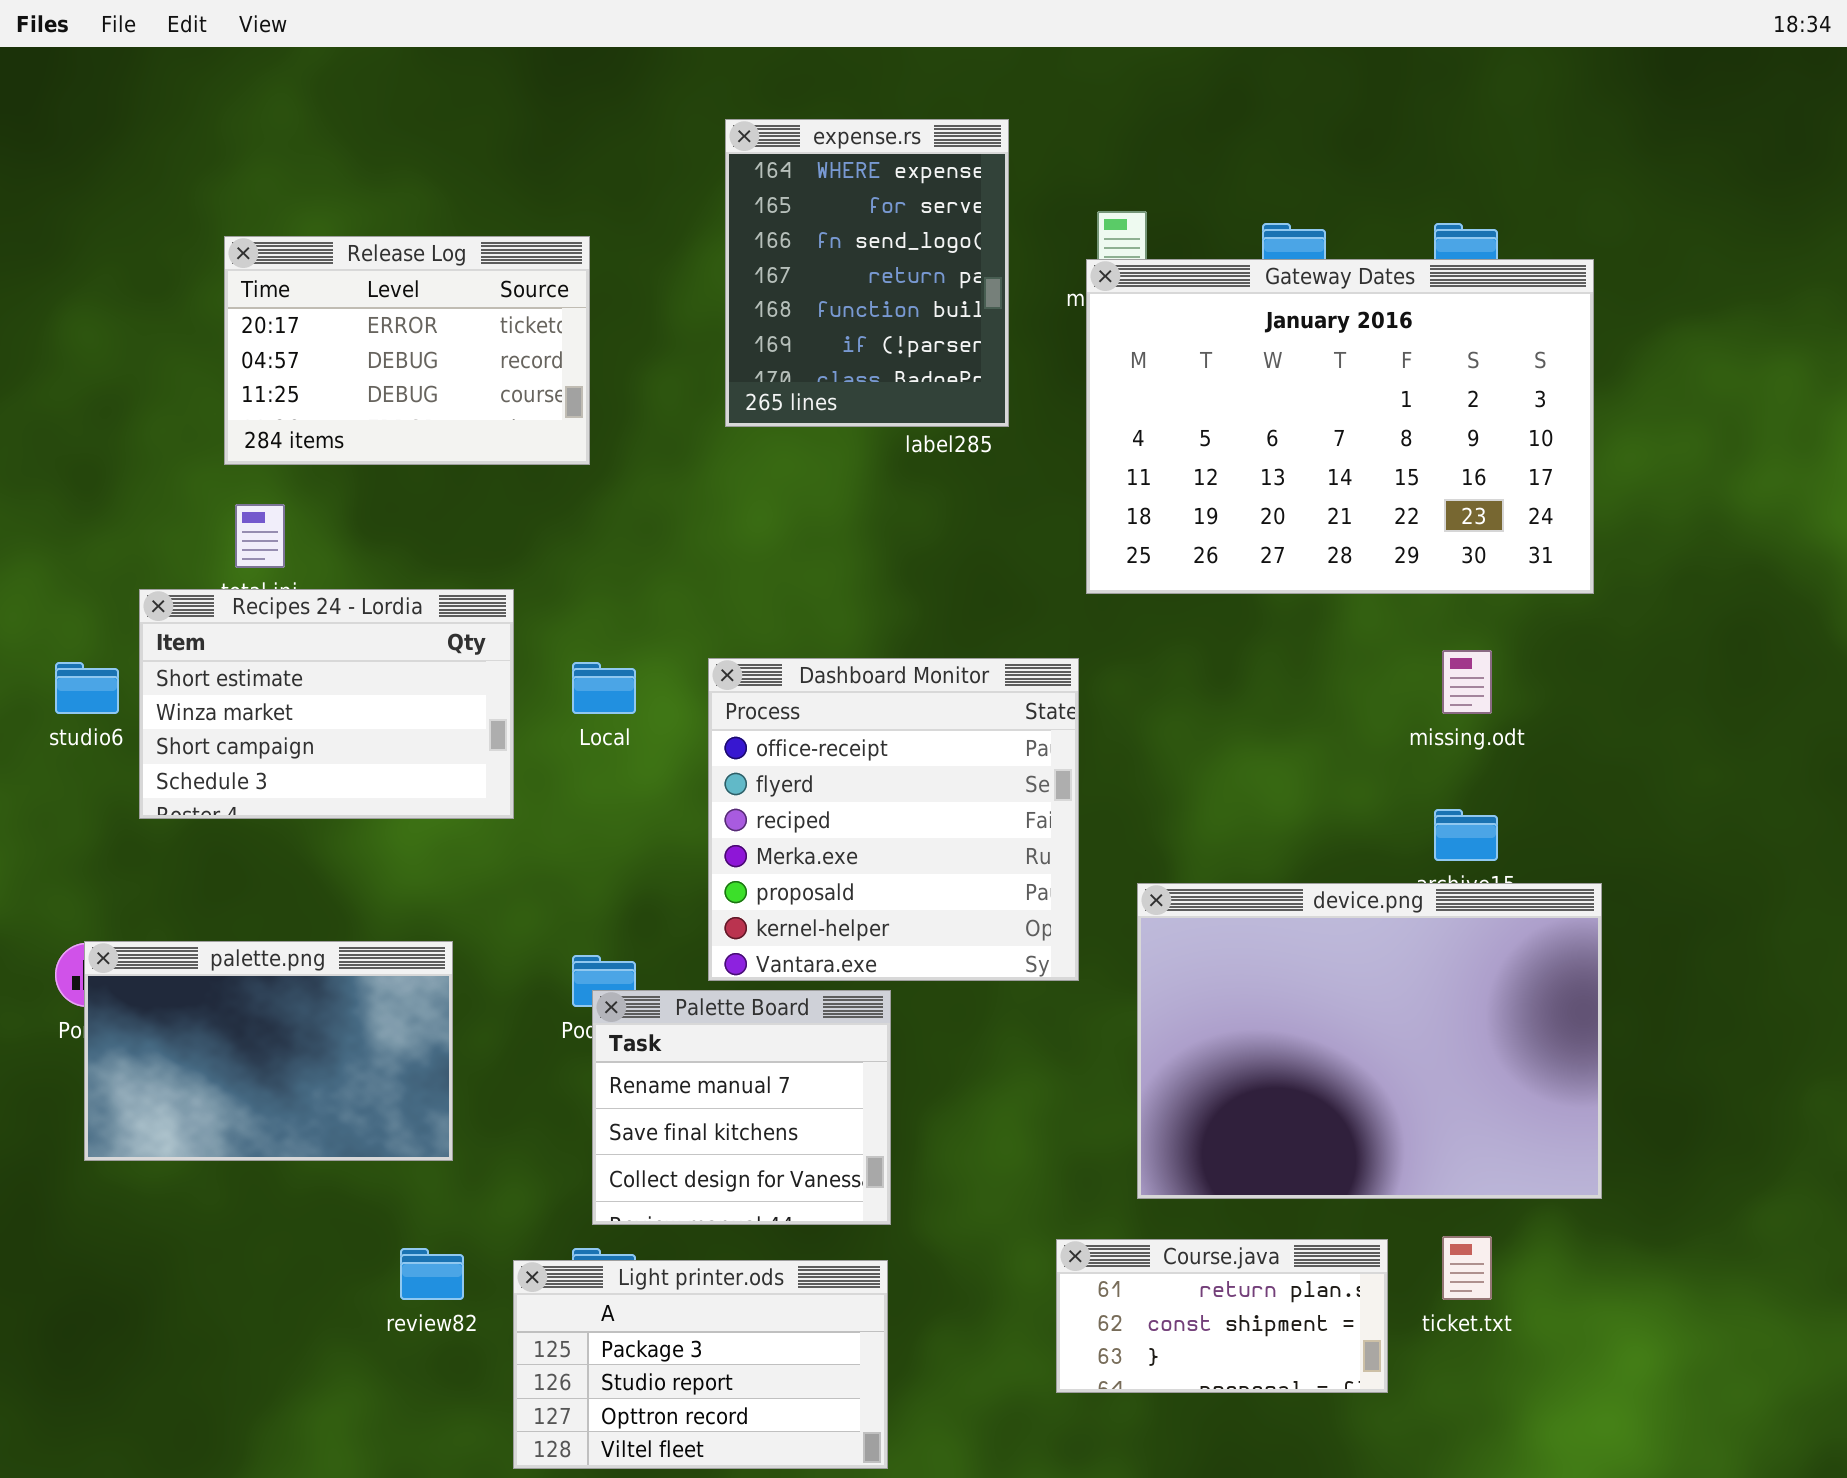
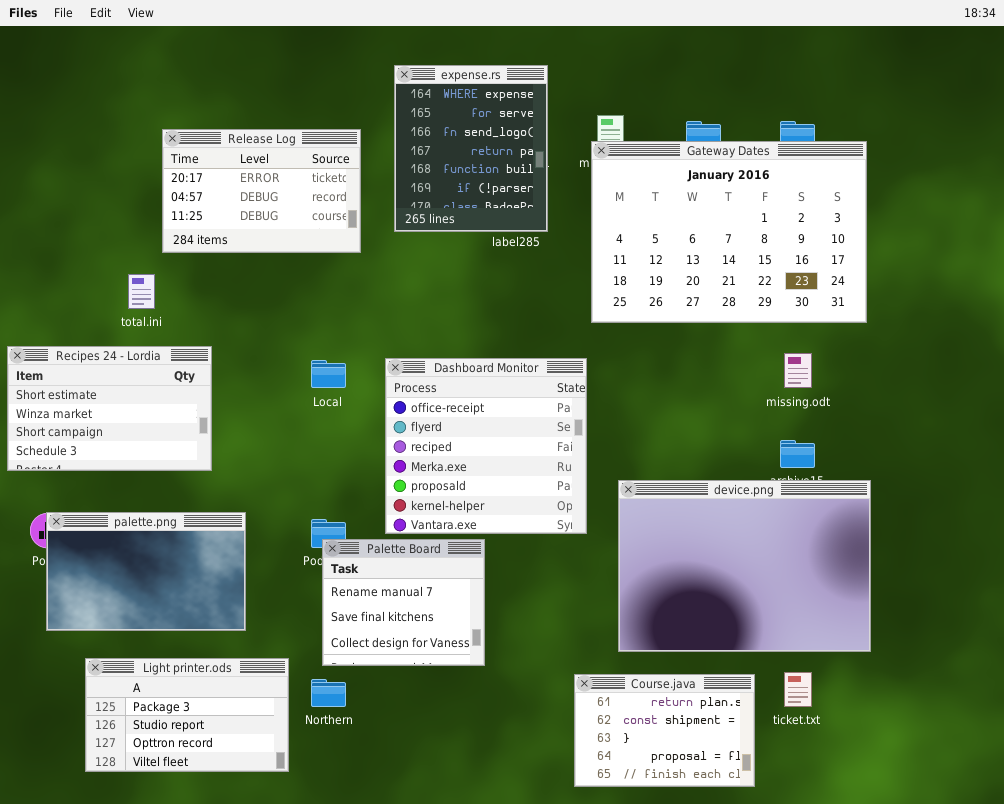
Release Log: [224,236,590,465] -> [162,129,361,253], moved
Recipes 24 - Lordia: [139,589,514,819] -> [7,346,212,471], moved
Course.java: [1056,1239,1388,1393] -> [574,674,755,787], resized
Light printer.ods: [513,1260,888,1469] -> [85,658,289,772], moved

